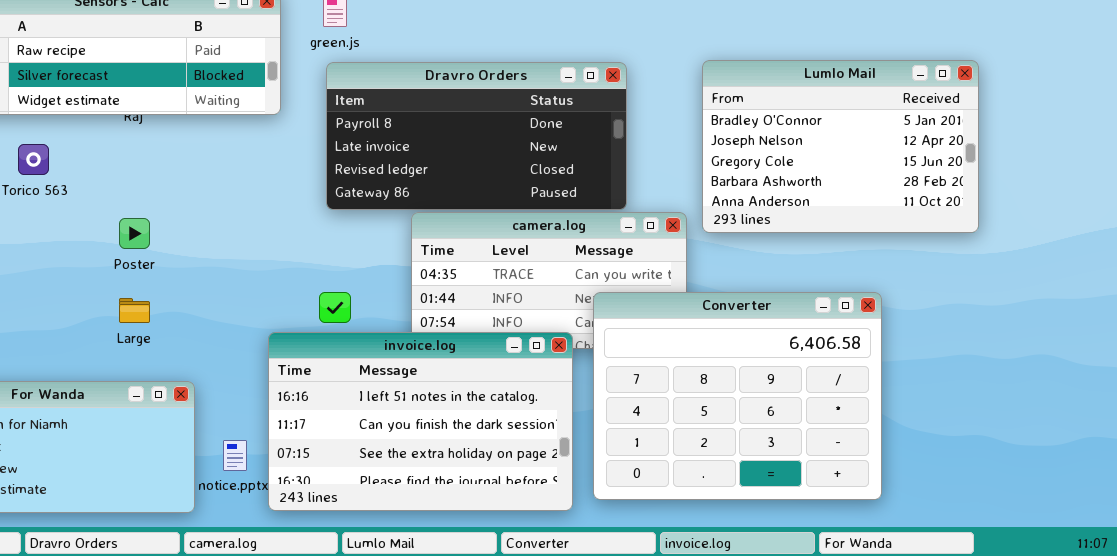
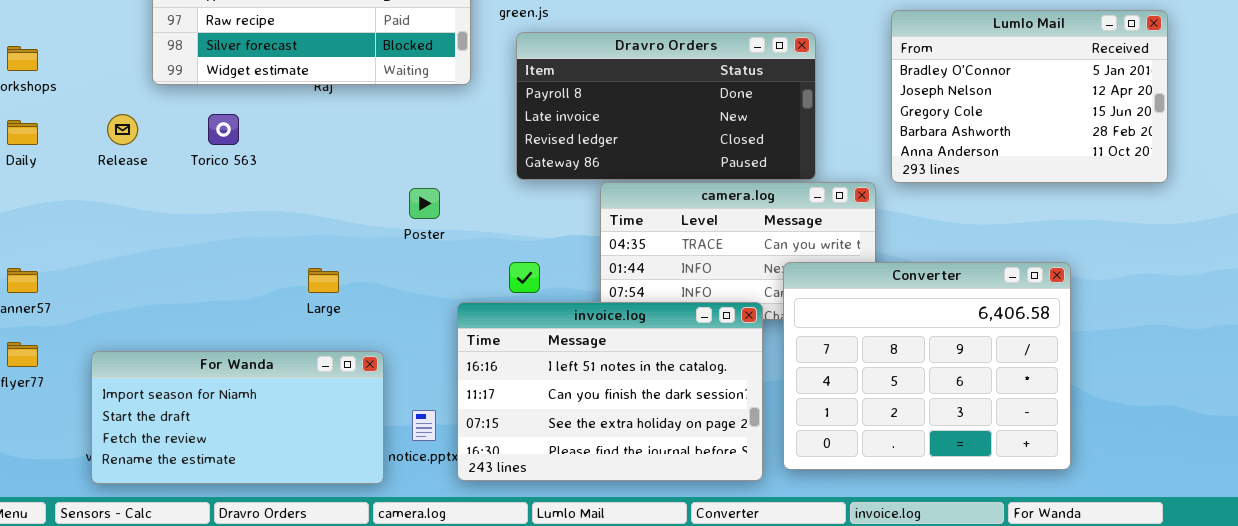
Lumlo Mail: [702,60,979,233] -> [891,10,1168,183], moved
Poster: [119,218,150,249] -> [409,188,440,219], moved

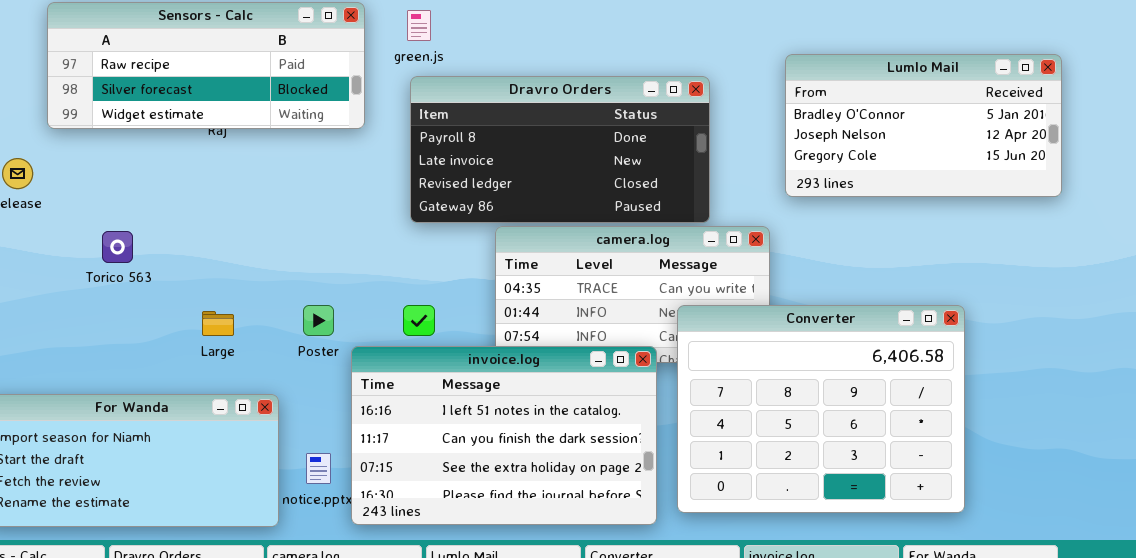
Lumlo Mail: [891,10,1168,183] -> [785,54,1062,197], resized
Torico 563: [208,114,239,145] -> [102,231,133,263], moved
Poster: [409,188,440,219] -> [303,305,334,336], moved

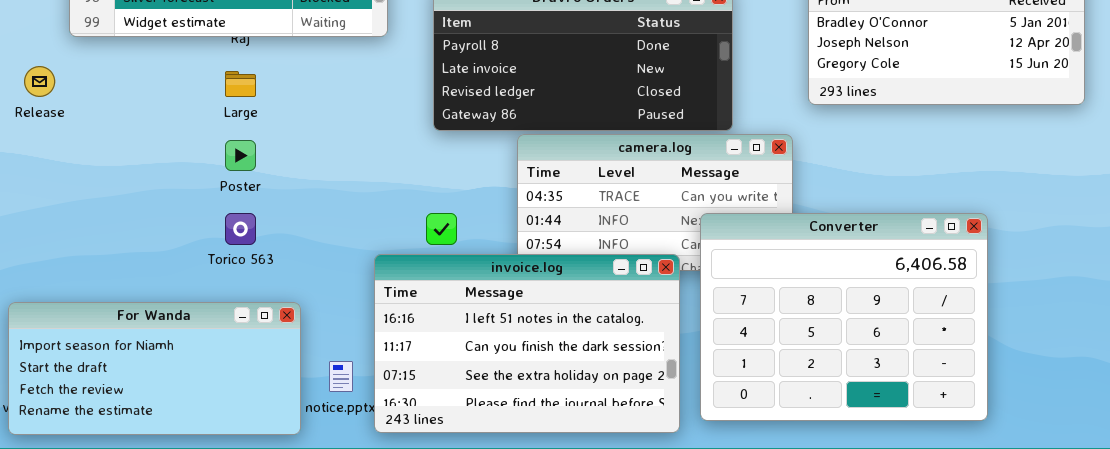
Torico 563: [102,231,133,263] -> [225,213,256,245], moved
Poster: [303,305,334,336] -> [225,140,256,171], moved
Large: [202,311,234,336] -> [225,71,256,97], moved

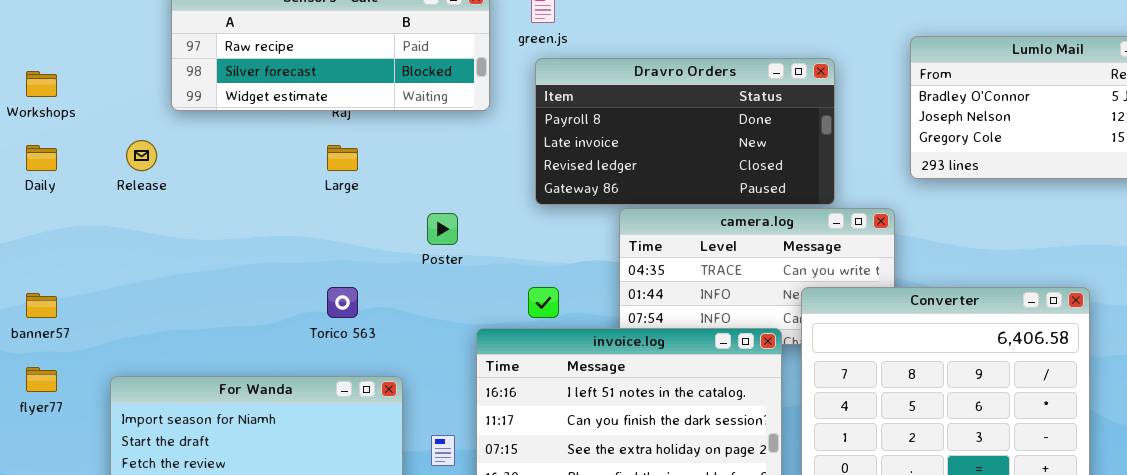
Poster: [225,140,256,171] -> [427,213,458,245], moved

